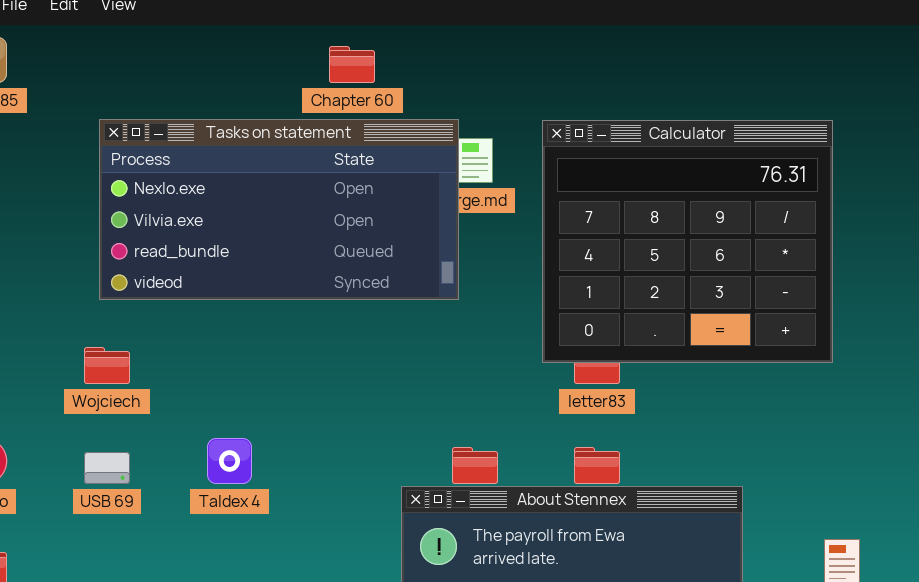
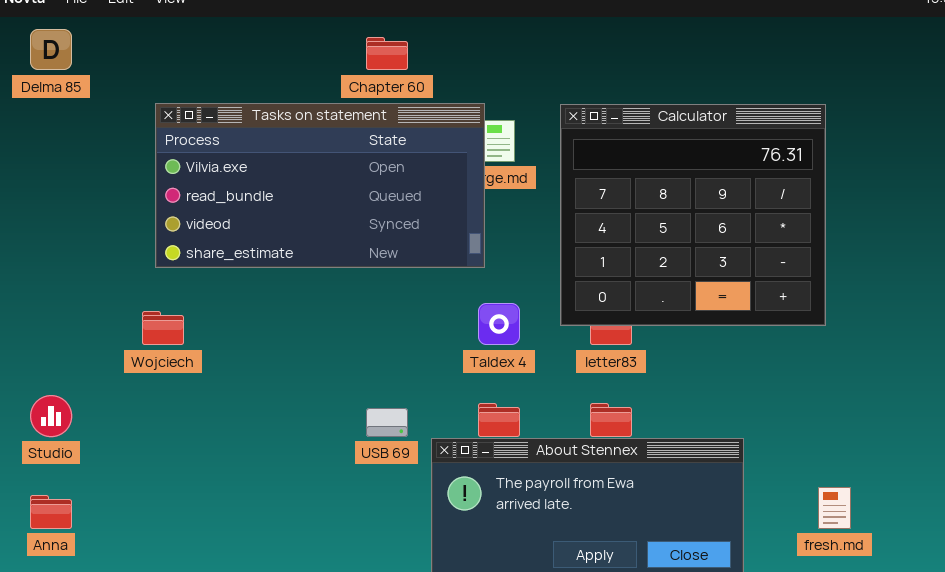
Tasks on statement: [99,119,459,300] -> [155,103,485,268], scrolled down 1 row
Taldex 4: [207,438,252,484] -> [478,303,520,345], moved
USB 69: [84,452,130,484] -> [366,408,408,437], moved

